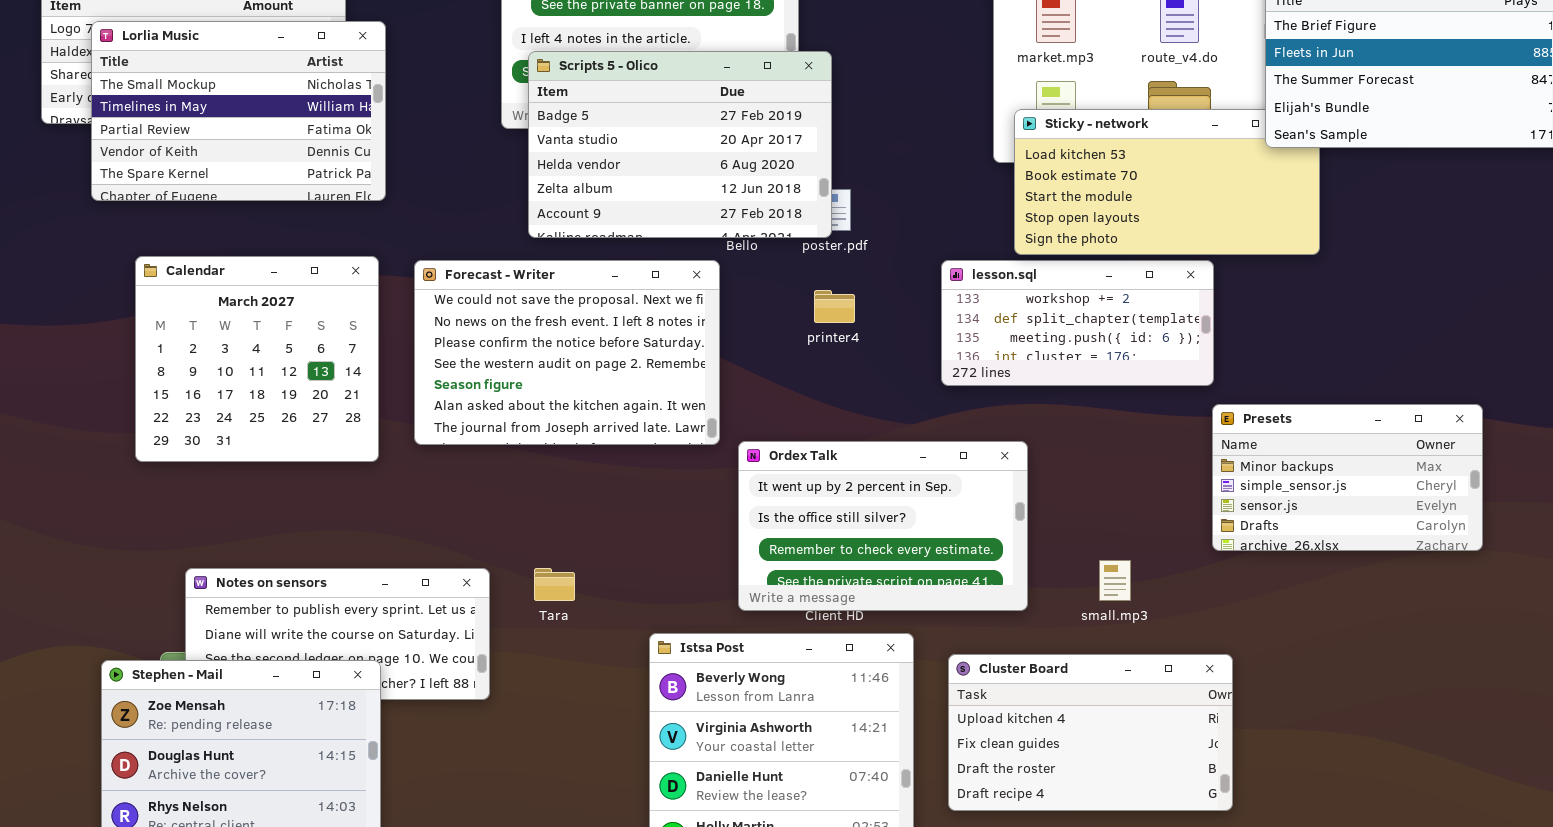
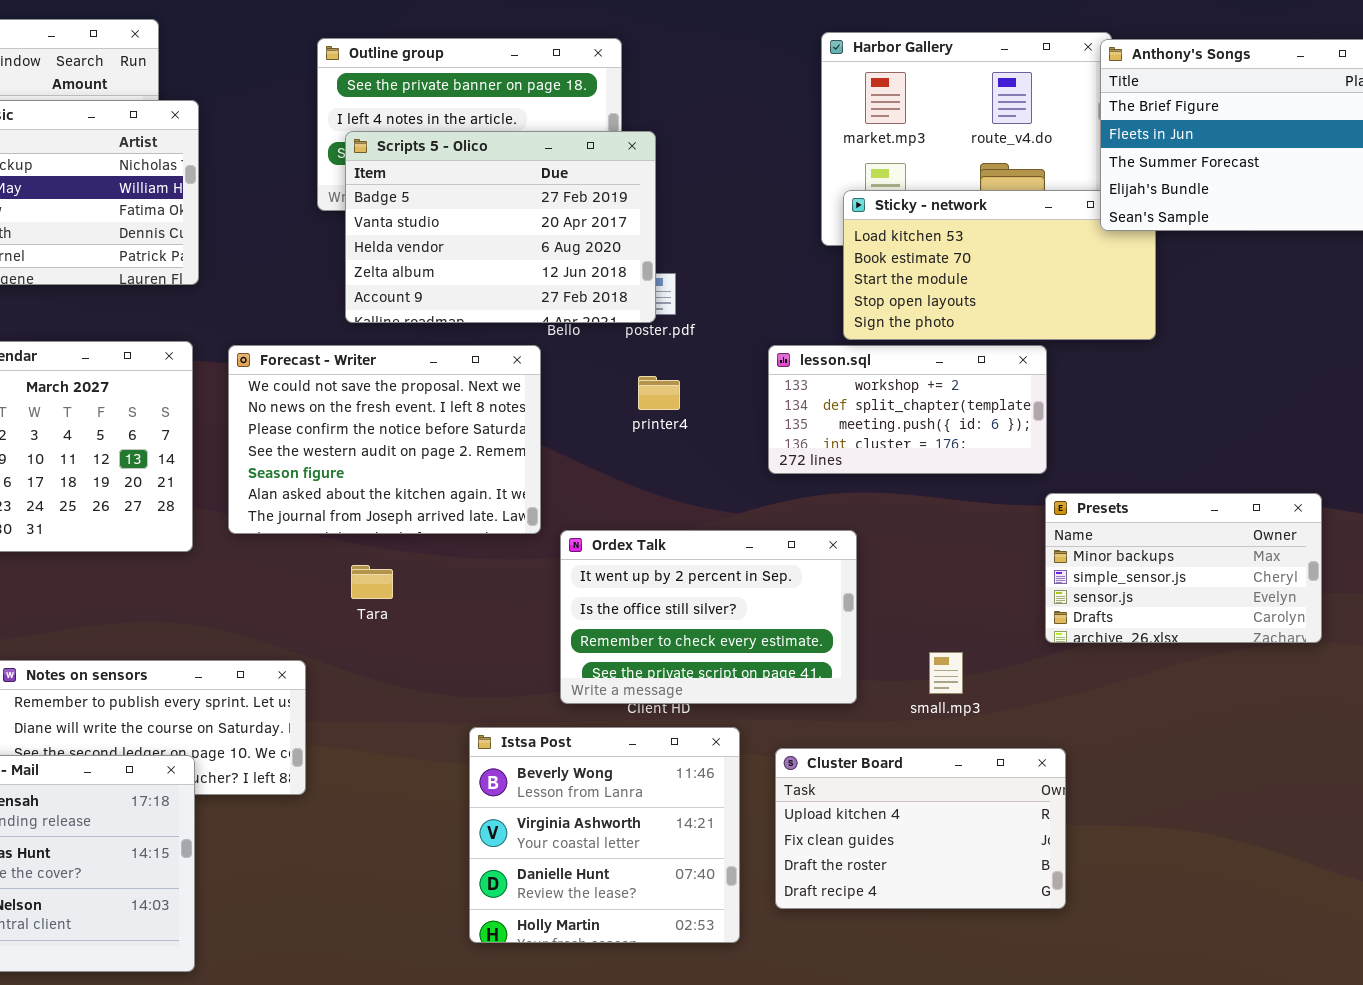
Tara: [534,568,575,601] -> [351,565,393,599], moved

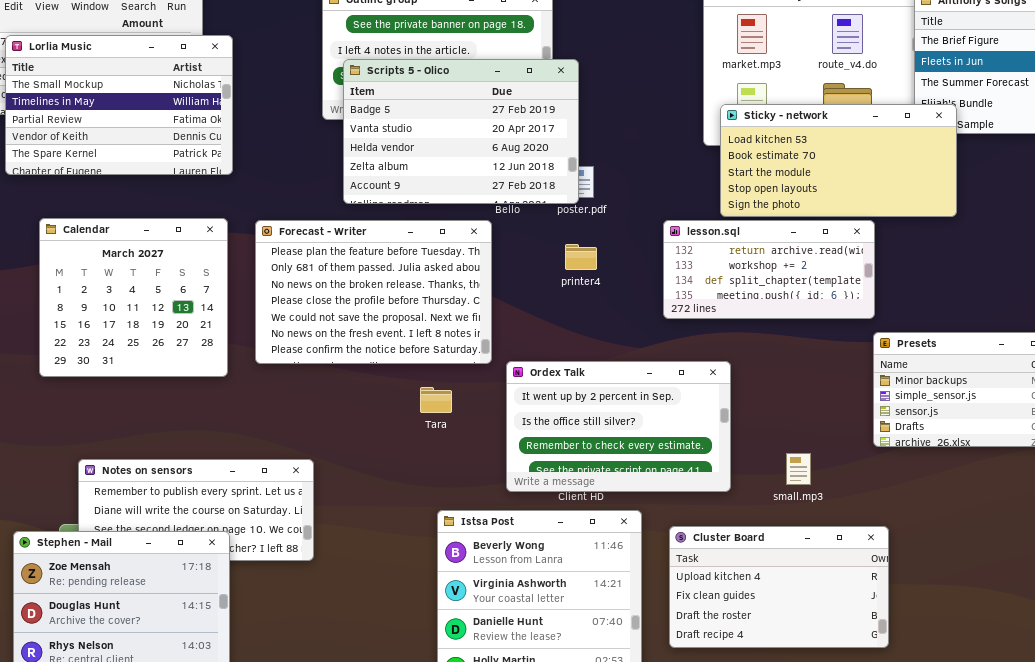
Sticky - network: [843,190,1156,340] -> [720,104,957,217], raised
Forecast - Writer: [228,345,541,534] -> [255,220,492,364], scrolled up 4 rows
lesson.sql: [768,345,1047,474] -> [663,220,875,319], scrolled up 1 row
Tara: [351,565,393,599] -> [420,387,452,413], moved

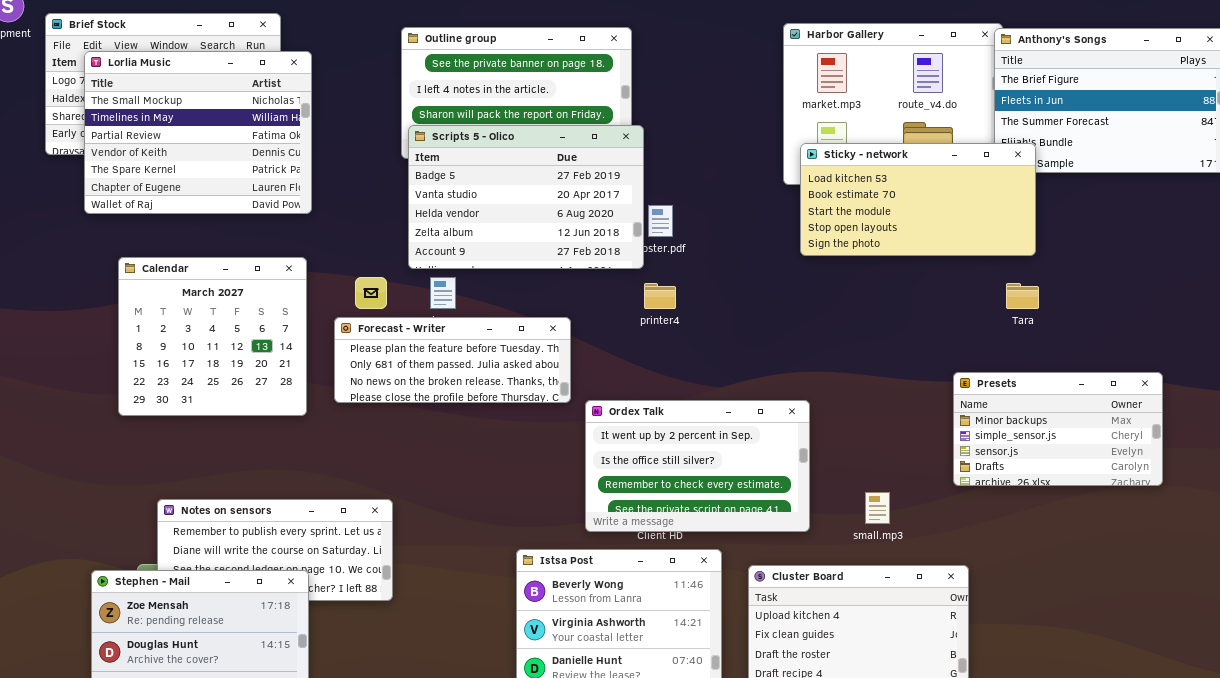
Lorlia Music: [5,35,233,175] -> [84,51,312,214], resized
Scripts 5 - Olico: [343,59,579,204] -> [408,125,644,269], moved
Forecast - Writer: [255,220,492,364] -> [334,317,571,403], resized
lesson.sql: [663,220,875,319] -> none, closed
Tara: [420,387,452,413] -> [1006,283,1039,309], moved

